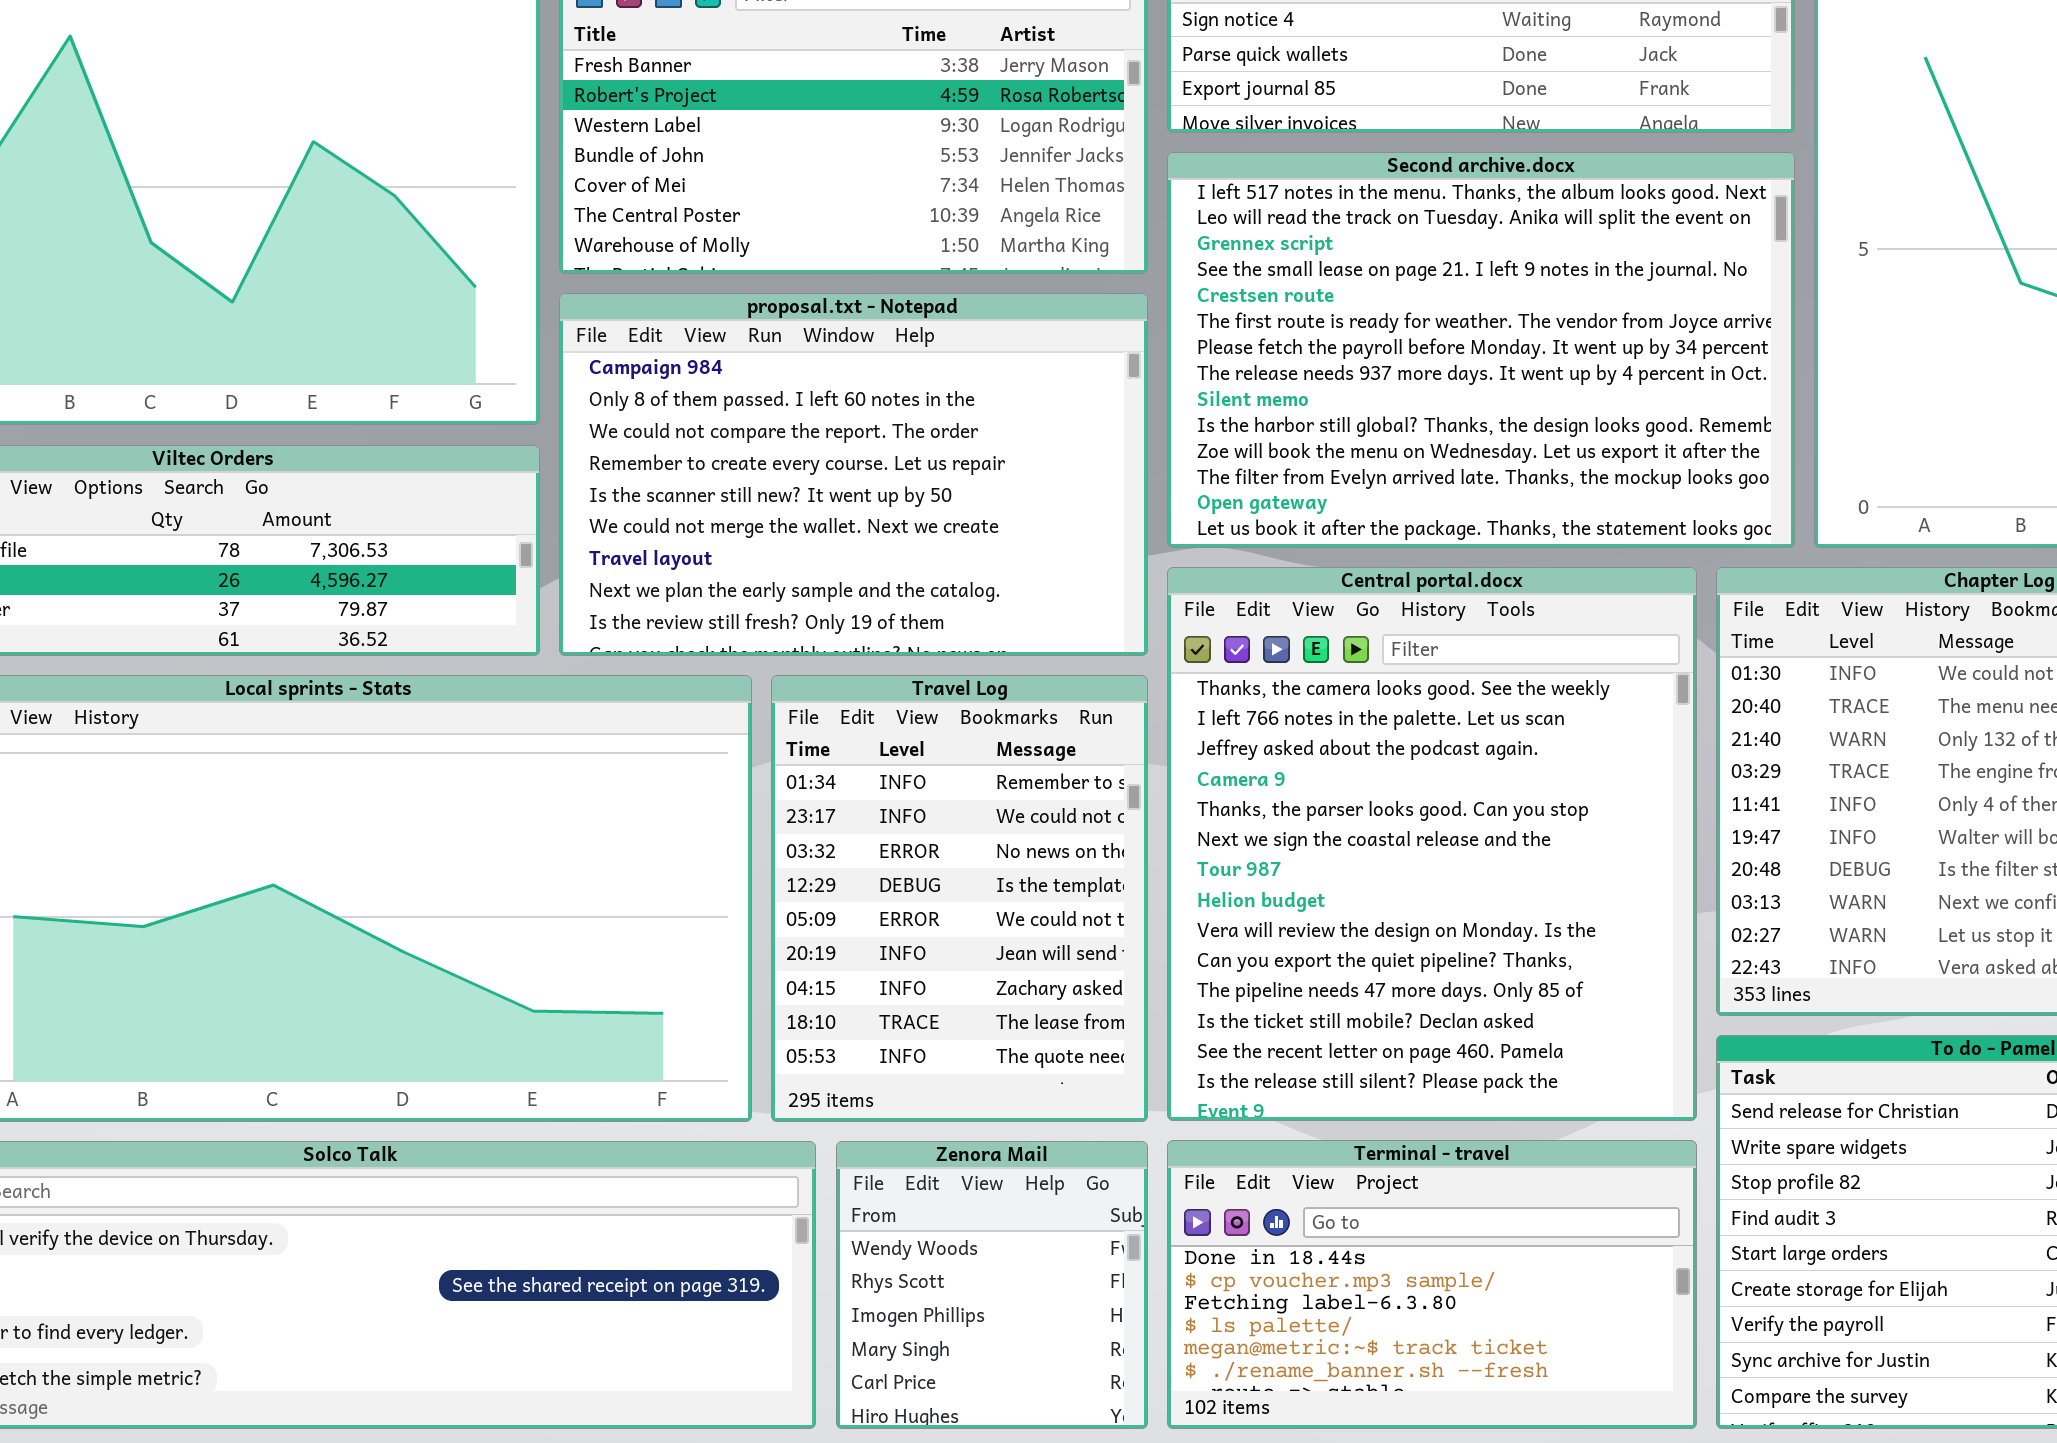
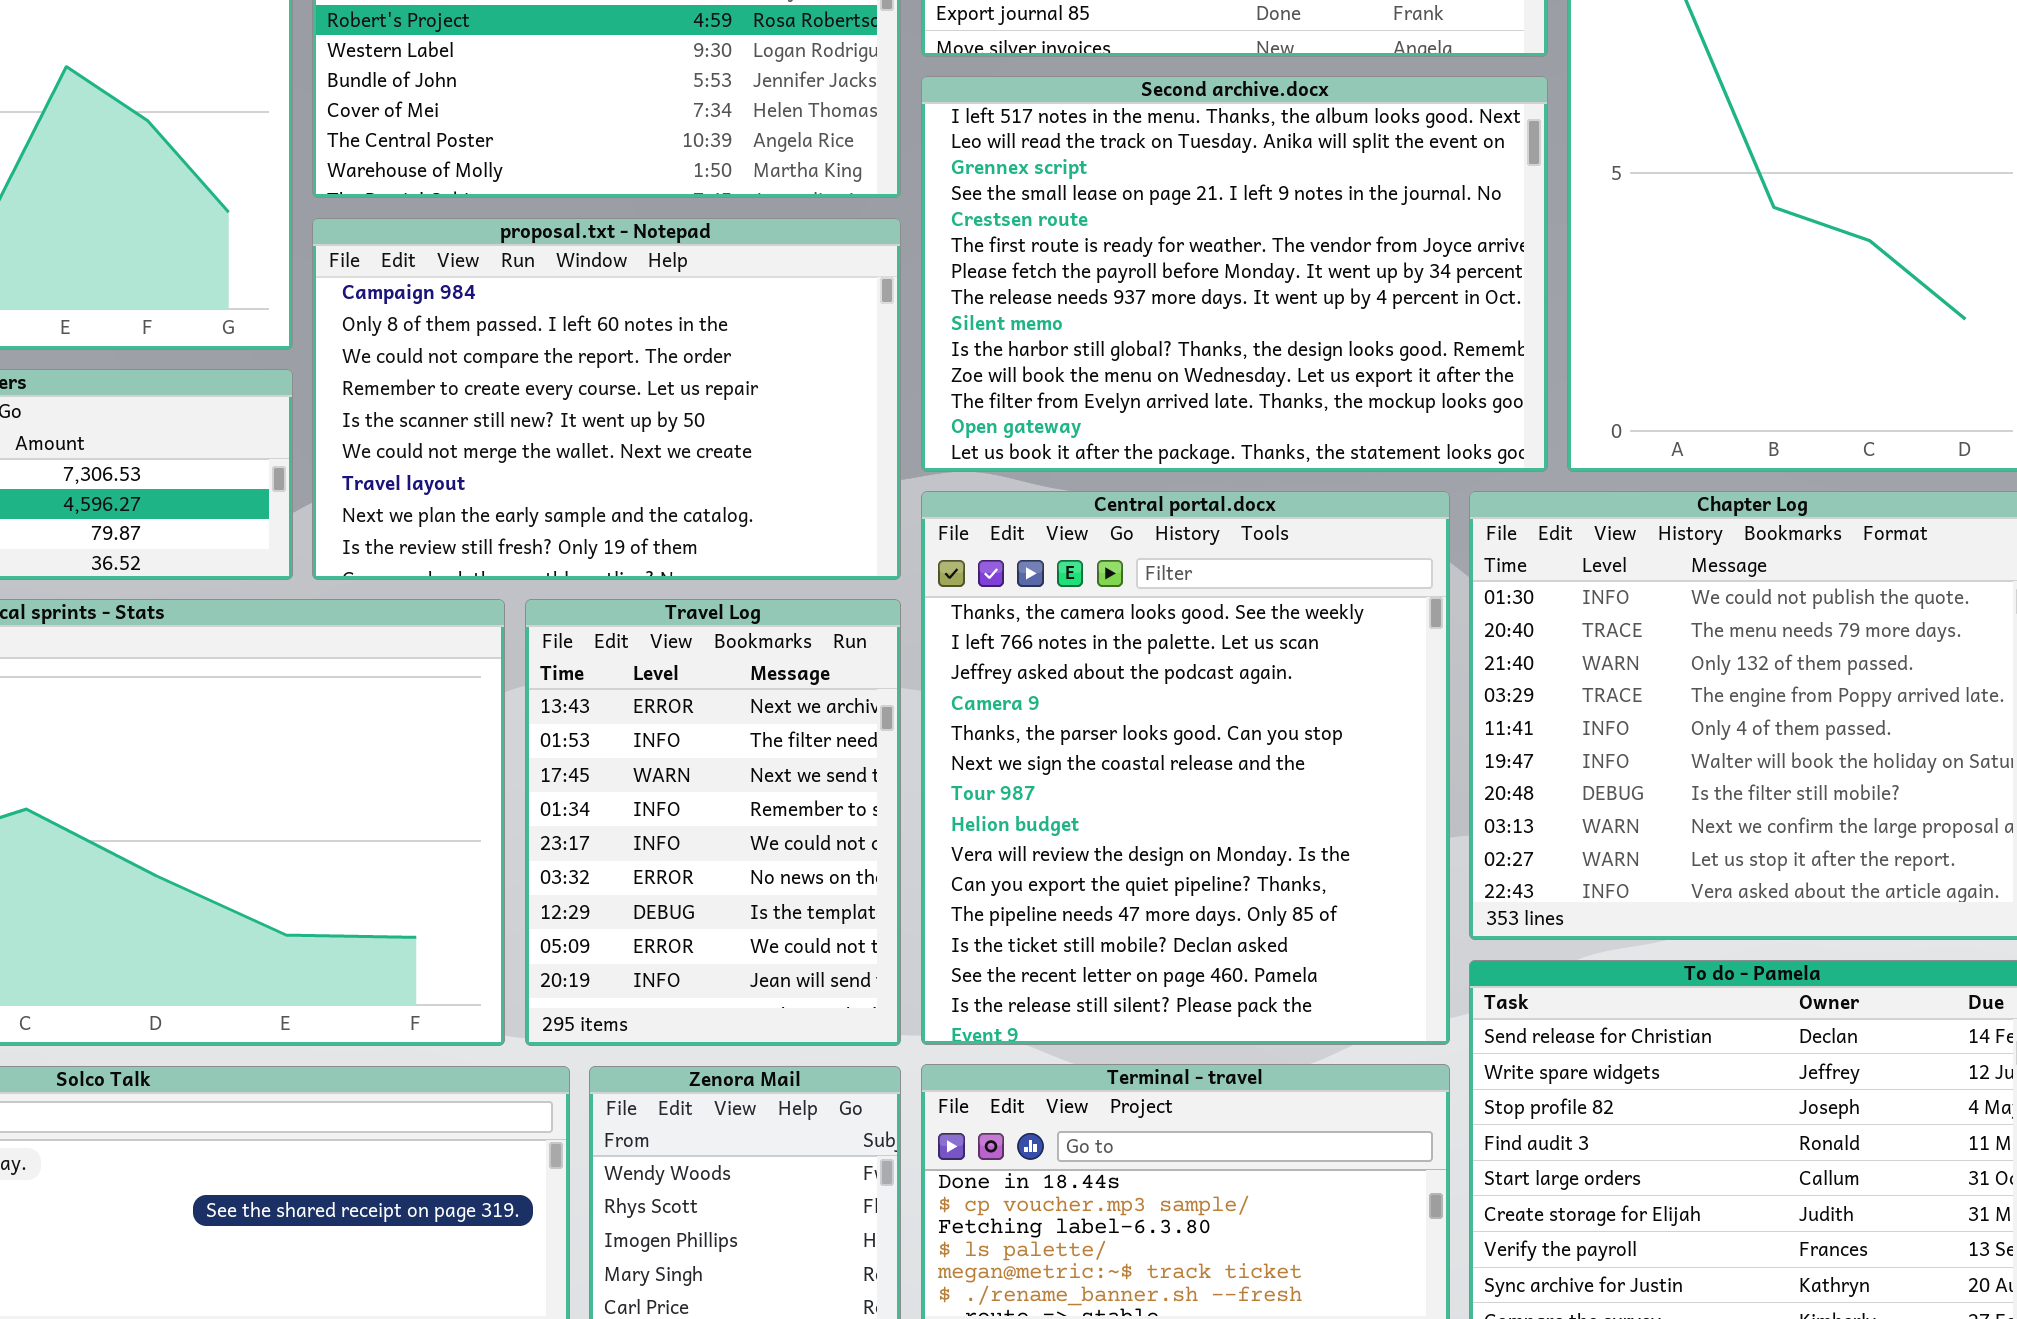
Travel Log: [771,675,1148,1122] -> [525,599,901,1046], scrolled up 3 rows

